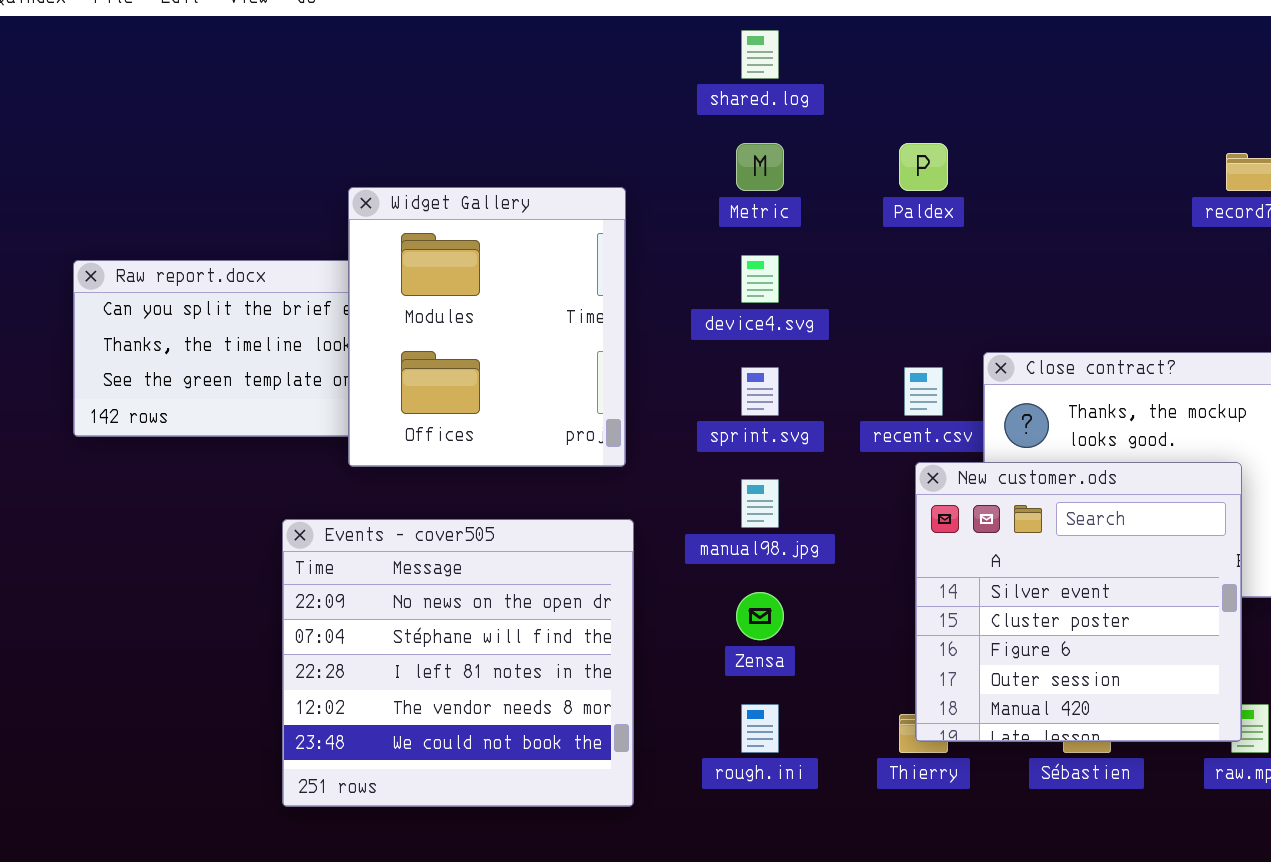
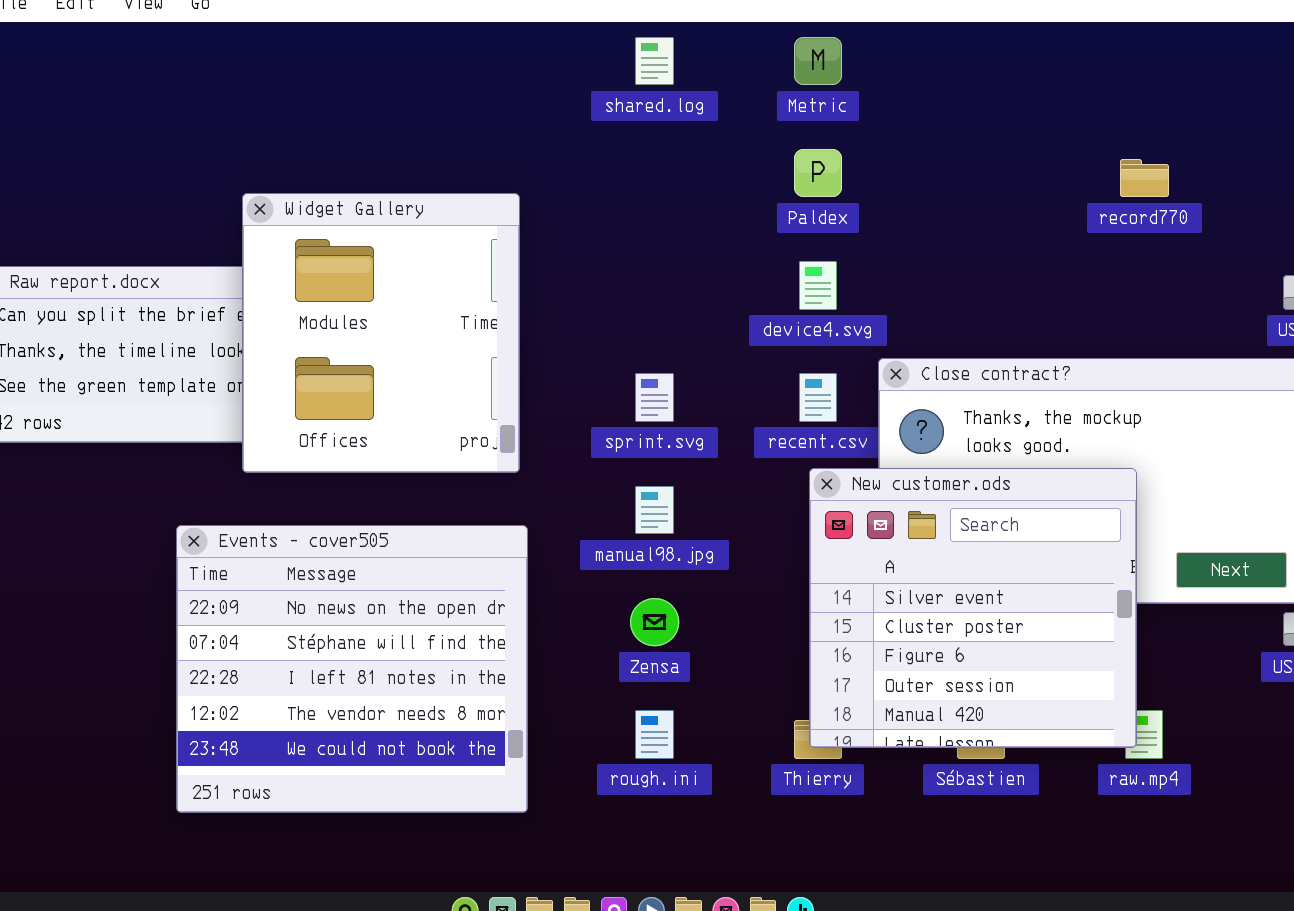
Metric: [736,143,784,191] -> [794,37,842,85], moved
device4.svg: [741,255,779,303] -> [799,261,837,310], moved

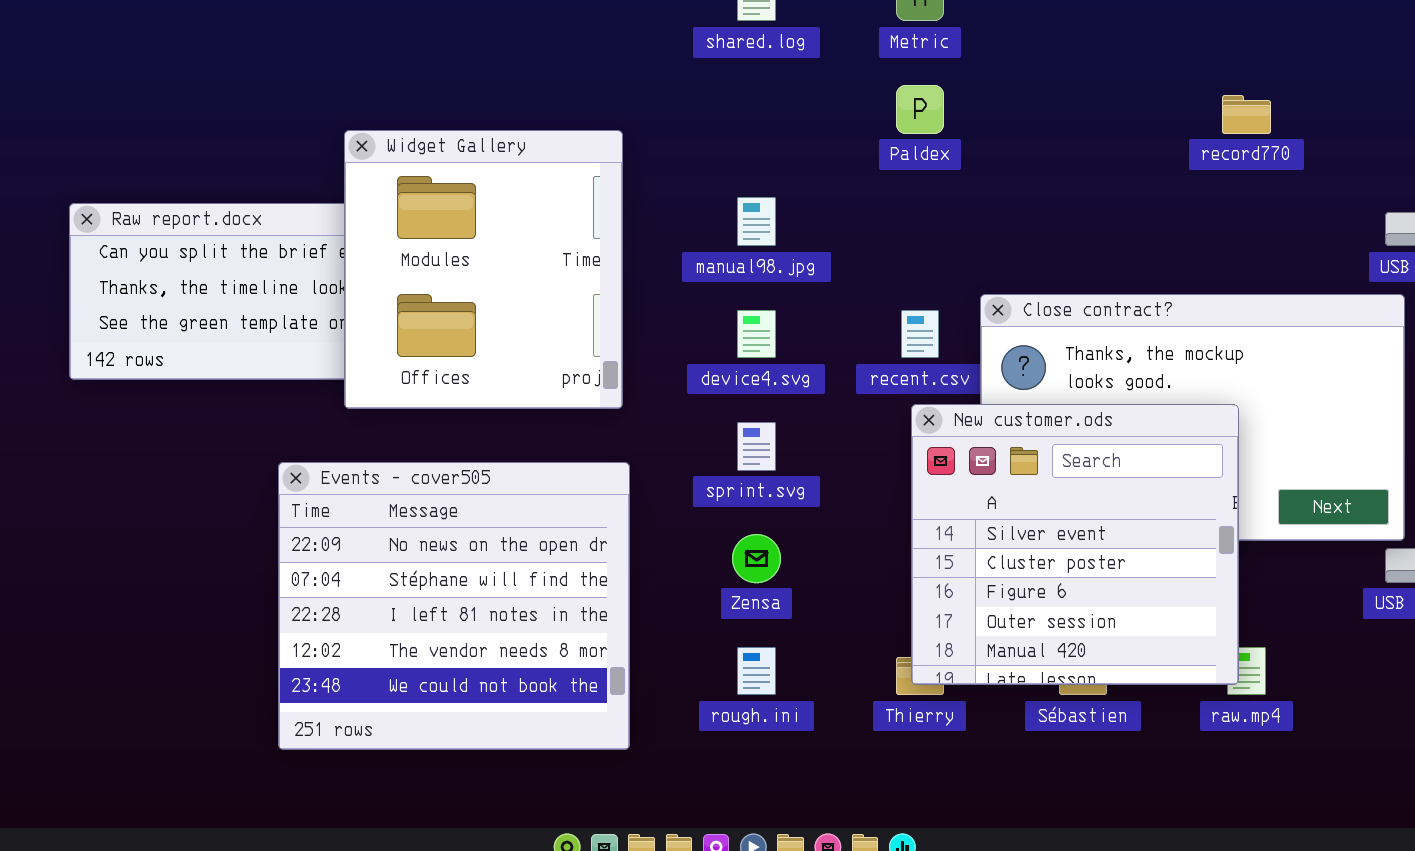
device4.svg: [799,261,837,310] -> [737,310,776,358], moved
sprint.svg: [635,373,674,422] -> [737,422,776,471], moved
manual98.jpg: [635,486,674,534] -> [737,197,776,246], moved

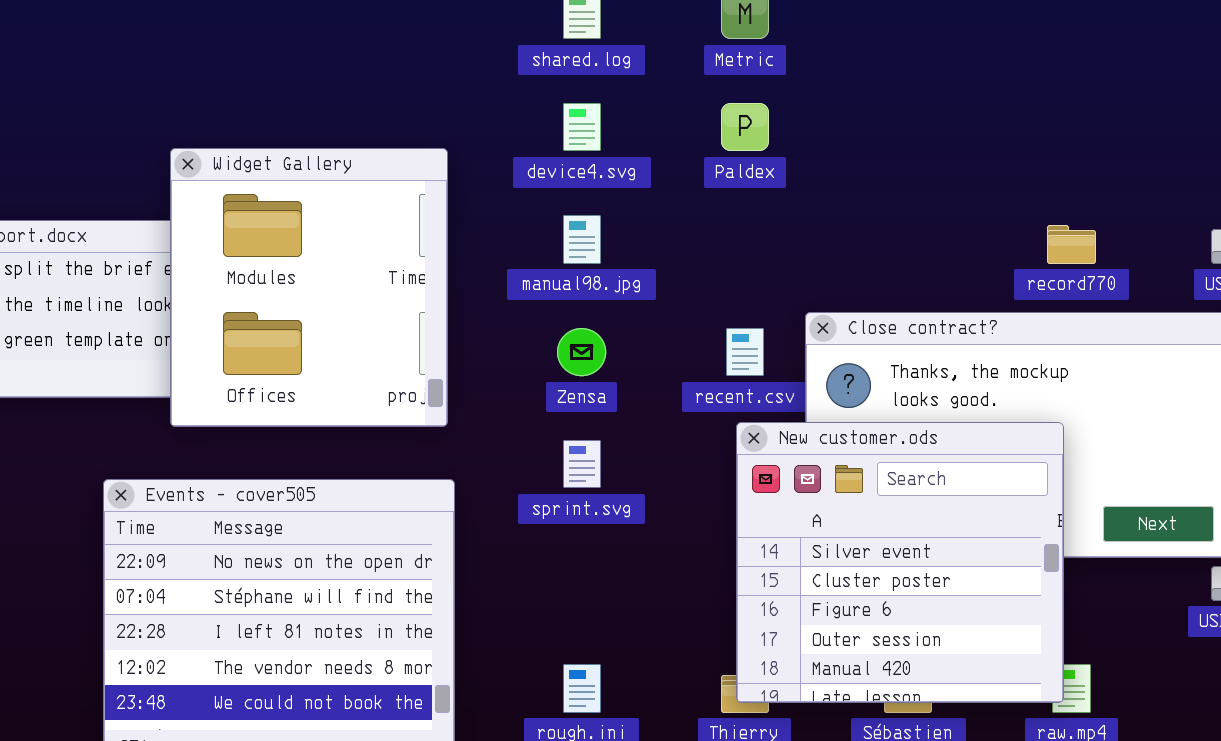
record770: [1222,95,1271,134] -> [1047,225,1096,264], moved
device4.svg: [737,310,776,358] -> [563,103,601,151], moved
Zensa: [732,534,781,583] -> [557,328,606,376], moved

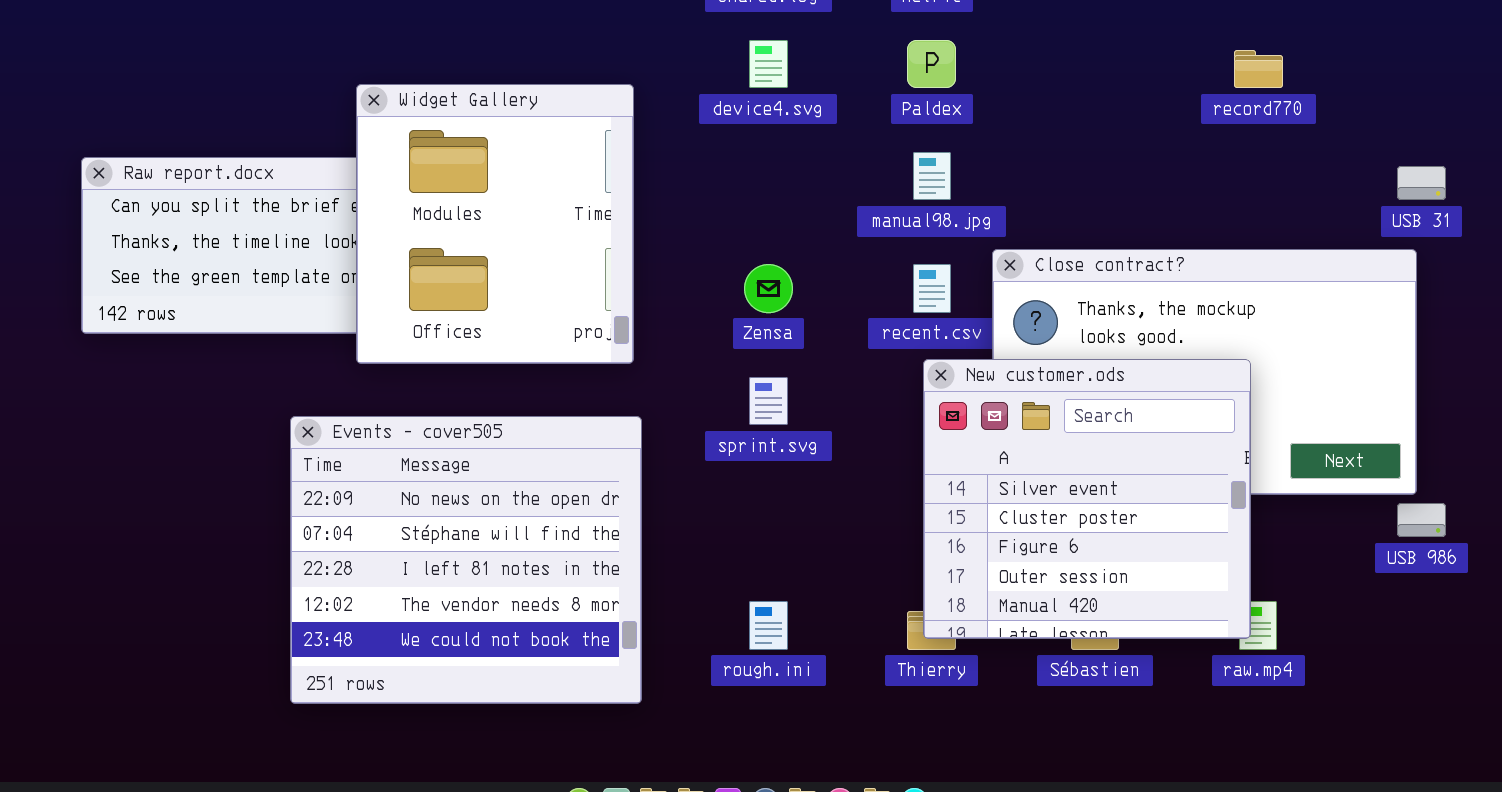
manual98.jpg: [563,215,601,264] -> [913,152,951,200], moved
record770: [1047,225,1096,264] -> [1234,50,1283,88], moved

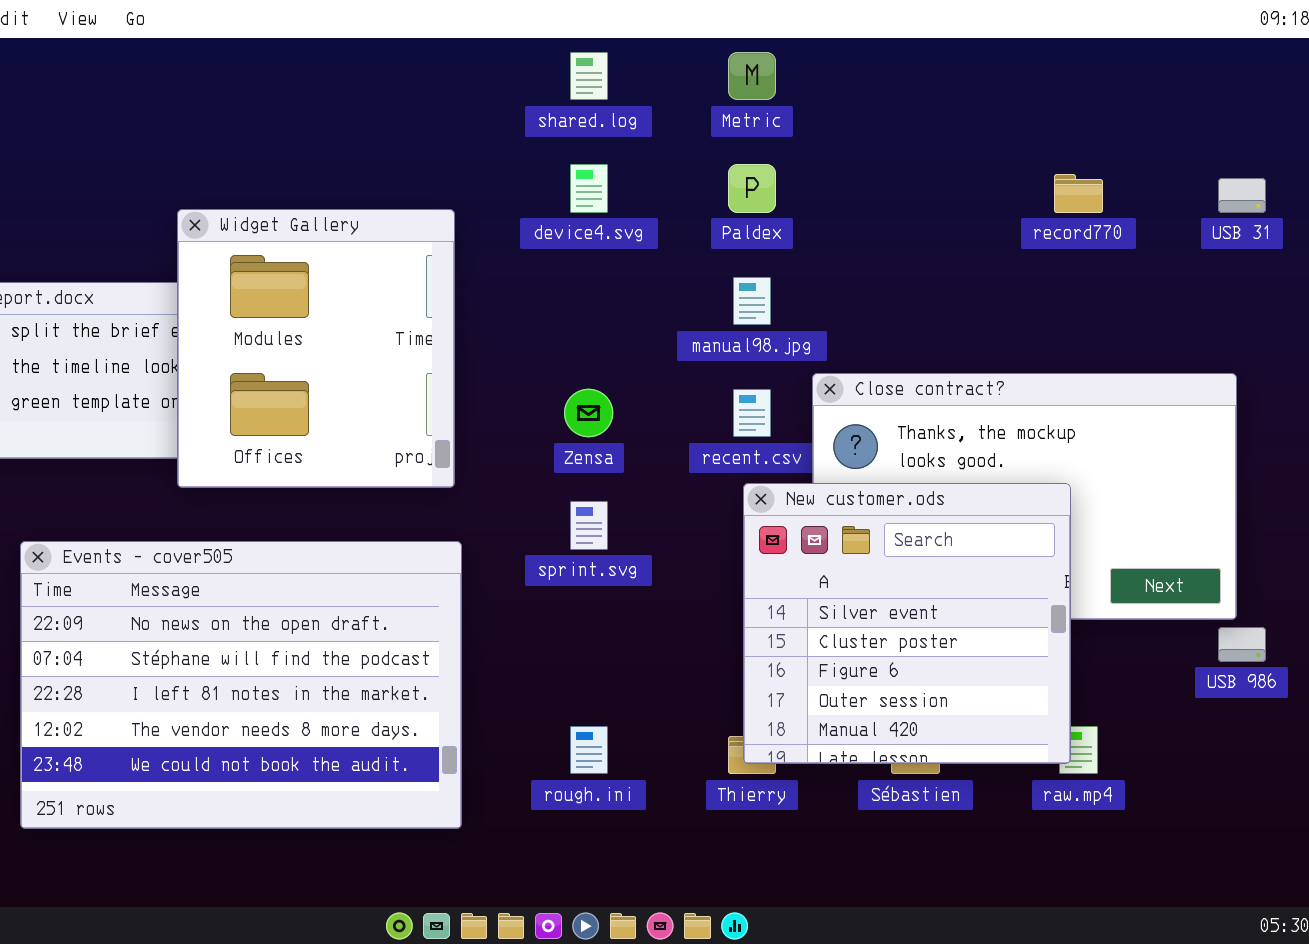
USB 31: [1397,166,1446,200] -> [1218,178,1266,213], moved
Events - cover505: [290,416,642,704] -> [20,541,462,829], resized

